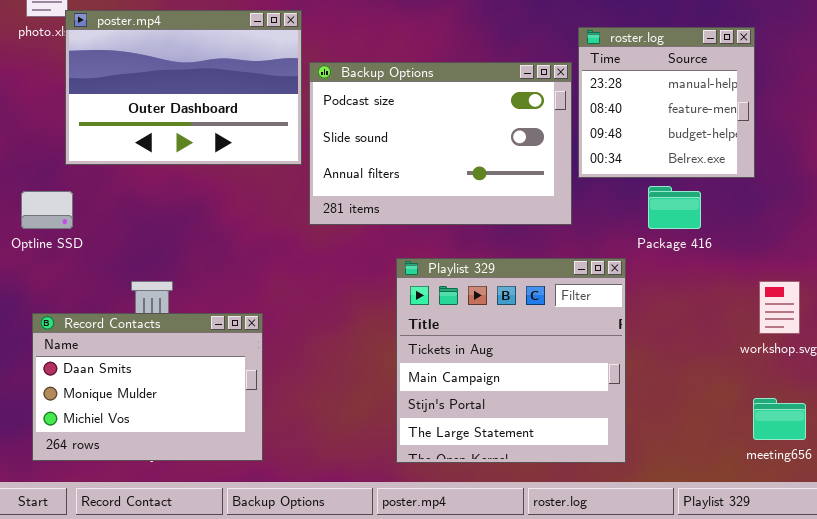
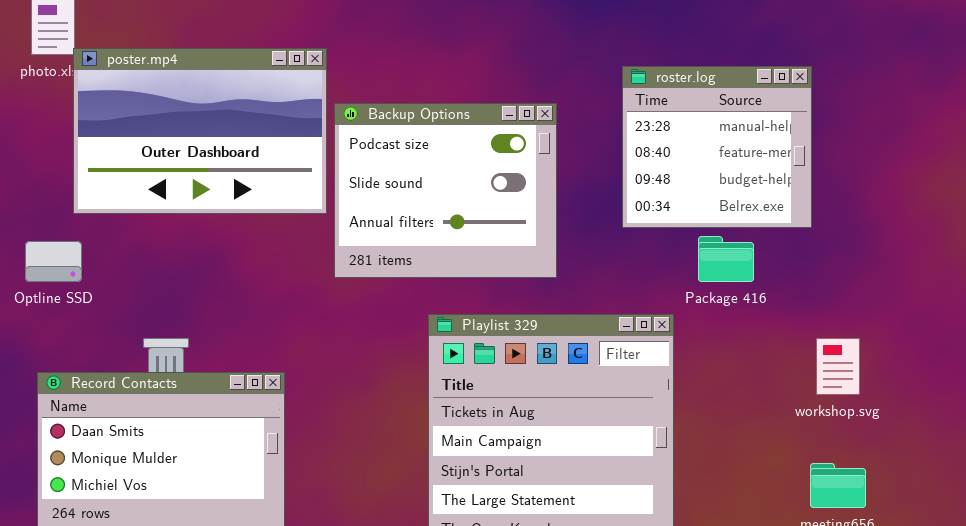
Backup Options: [309,62,572,225] -> [334,103,557,278], resized

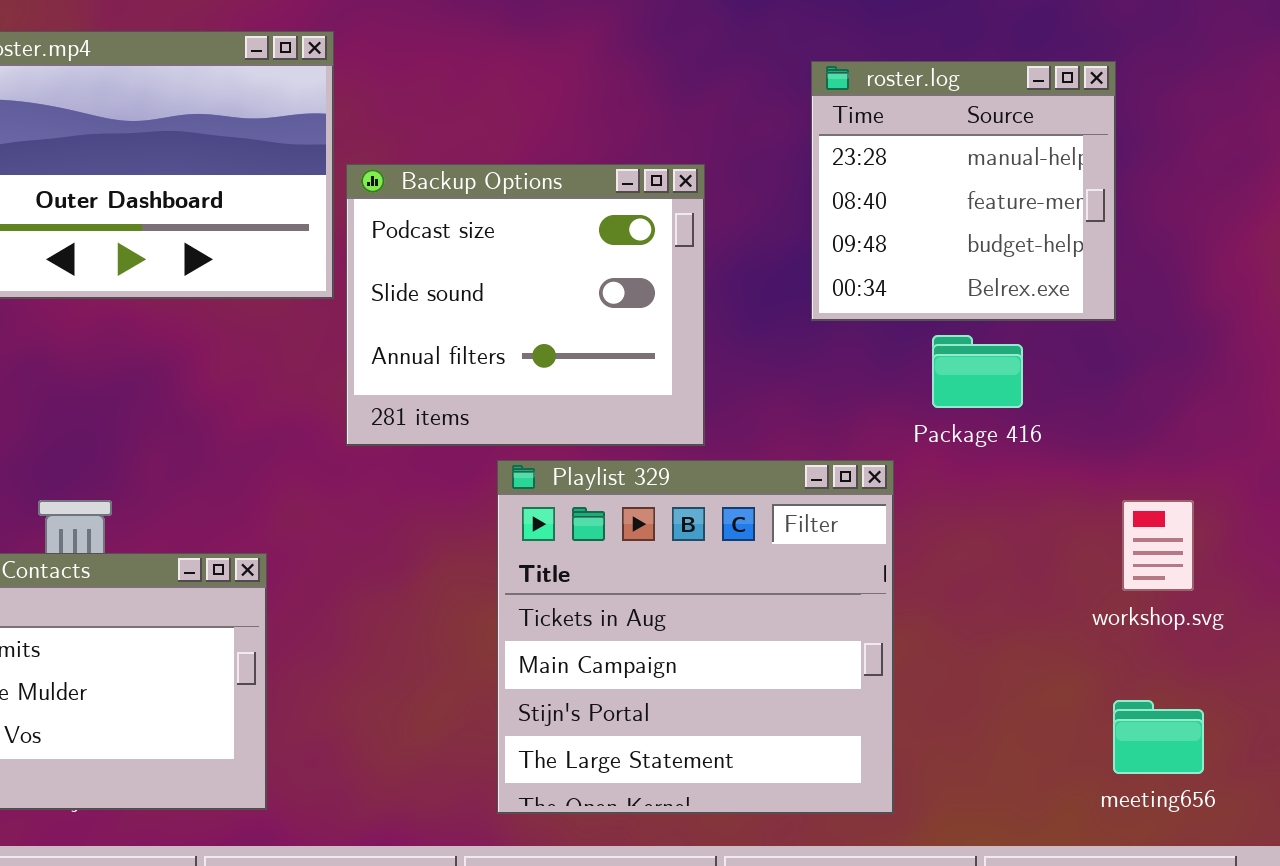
Backup Options: [334,103,557,278] -> [346,164,705,446], moved

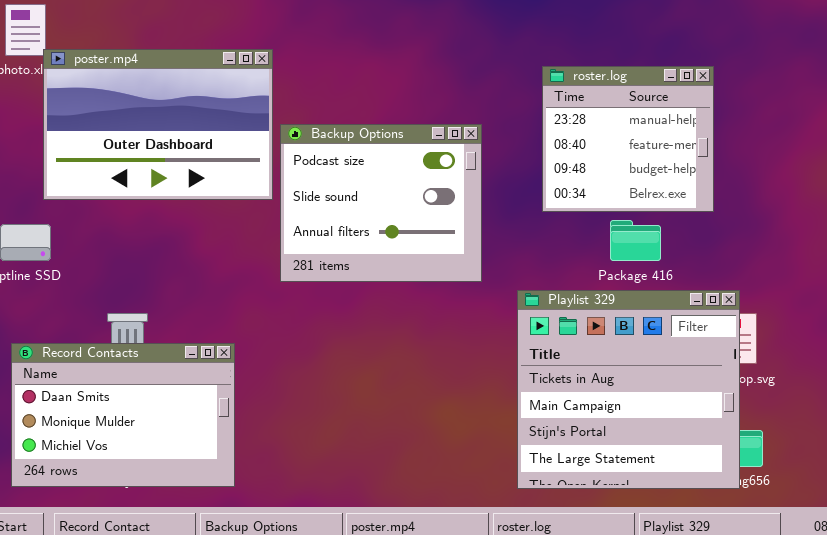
Playlist 329: [497,460,894,814] -> [517,290,740,489], moved

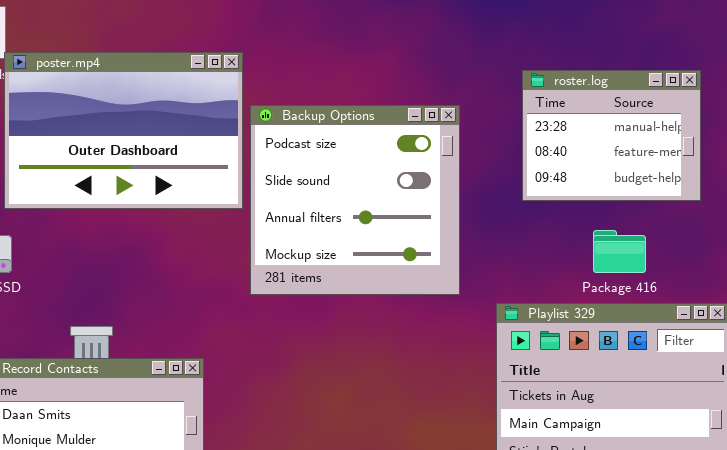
roster.log: [542,66,714,212] -> [522,70,701,201], resized
Backup Options: [280,124,482,282] -> [250,105,460,295], resized

